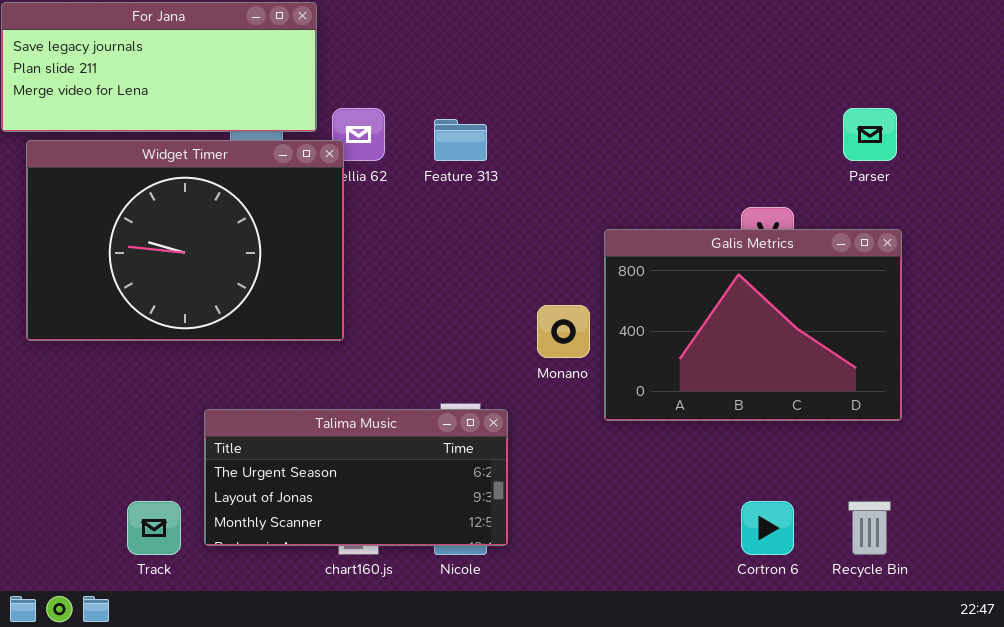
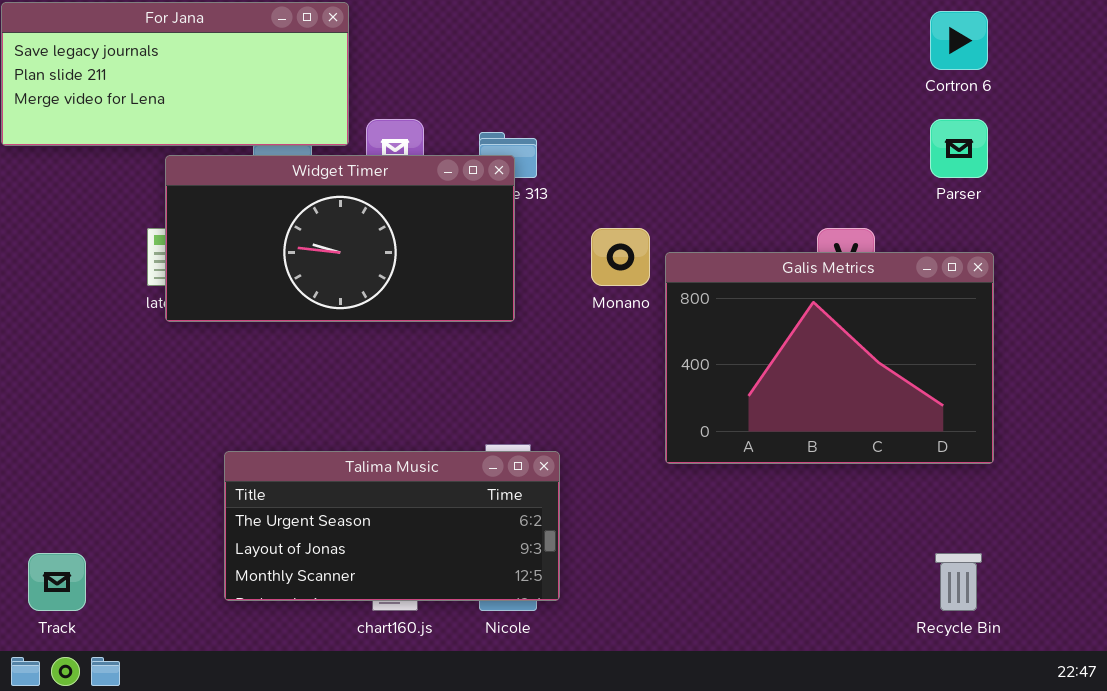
Widget Timer: [26,140,344,341] -> [165,155,515,322], moved, resized
Monano: [537,305,590,358] -> [591,228,650,286], moved
Track: [127,501,181,555] -> [28,553,86,611], moved
Cortron 6: [741,501,794,555] -> [930,11,988,70], moved

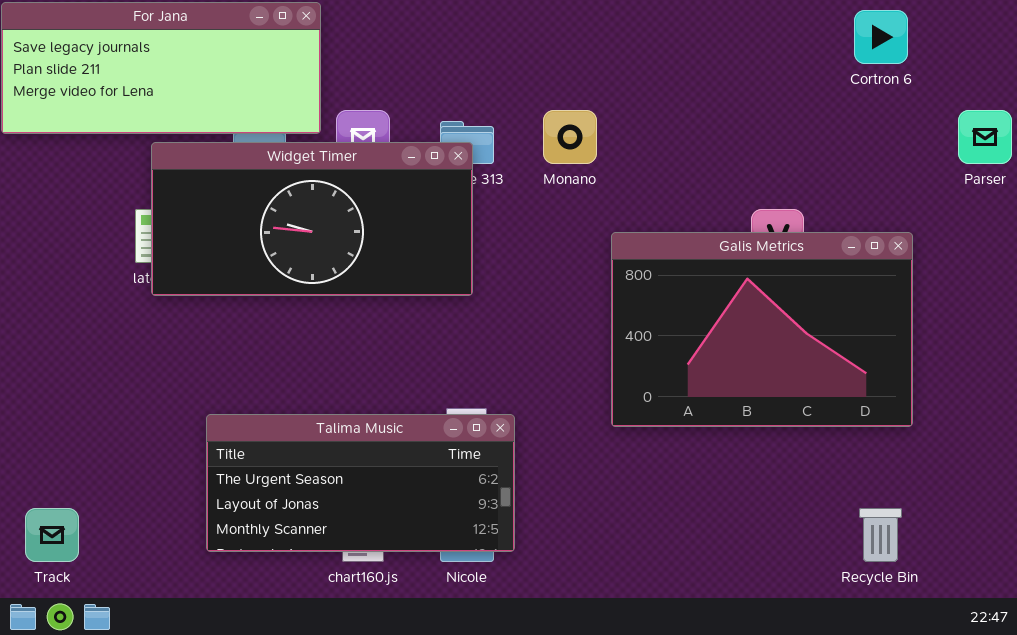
Parser: [930,119,988,178] -> [958,110,1012,164], moved
Monano: [591,228,650,286] -> [543,110,597,164], moved

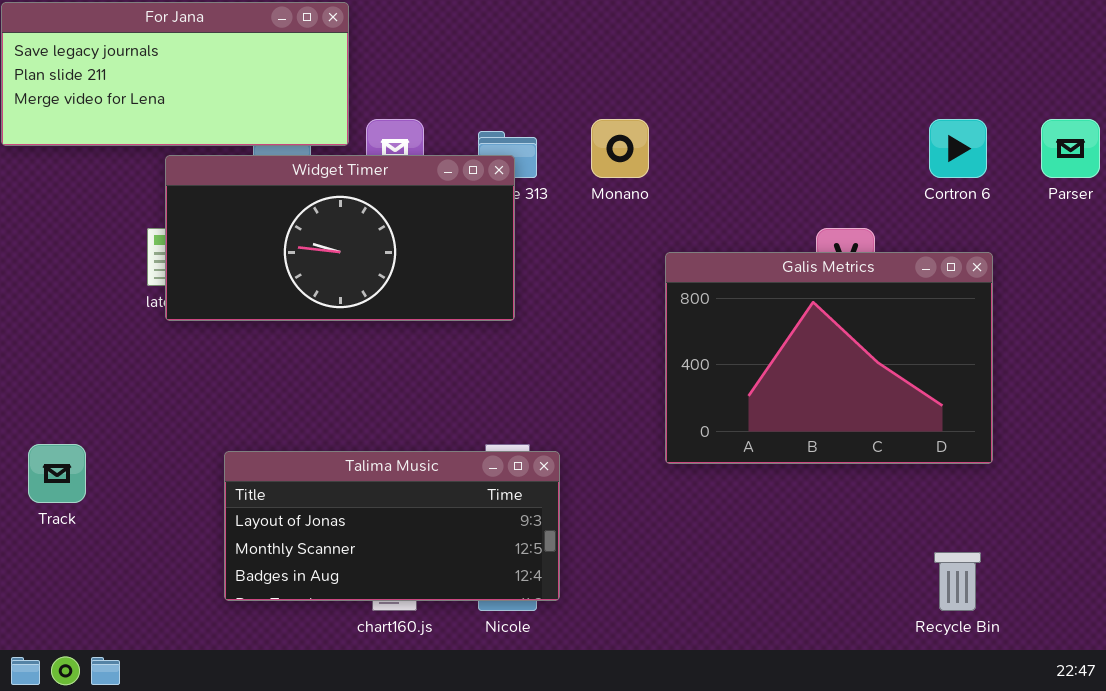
Cortron 6: [854,10,908,64] -> [929,119,987,178], moved
Talima Music: [206,414,515,552] -> [224,451,560,601], scrolled down 1 row
Track: [25,508,79,562] -> [28,444,86,503], moved

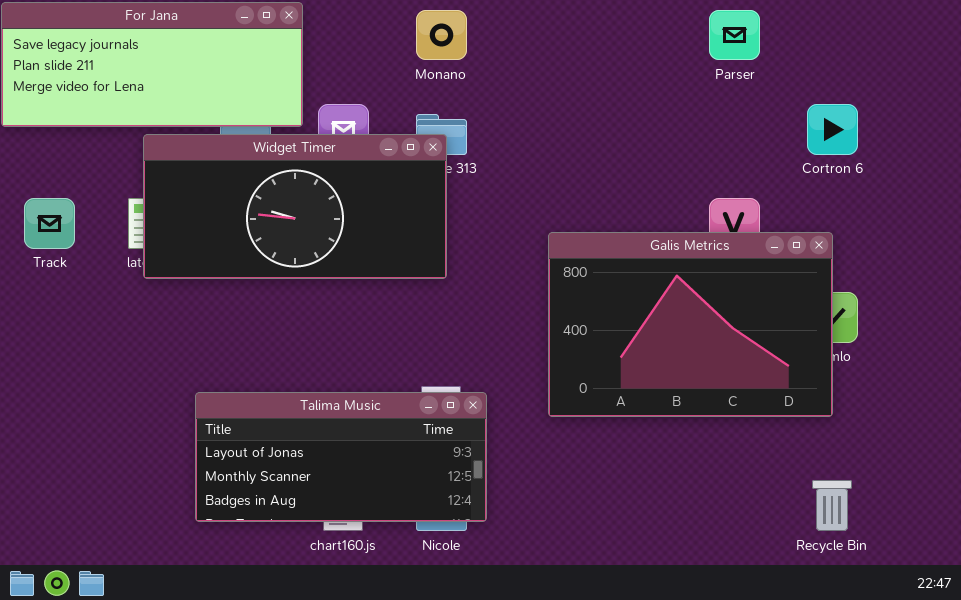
Monano: [591,119,649,178] -> [416,10,467,60], moved
Parser: [1041,119,1100,178] -> [709,10,760,60], moved
Galis Metrics: [665,252,993,464] -> [548,232,833,417], moved
Track: [28,444,86,503] -> [24,198,75,249], moved

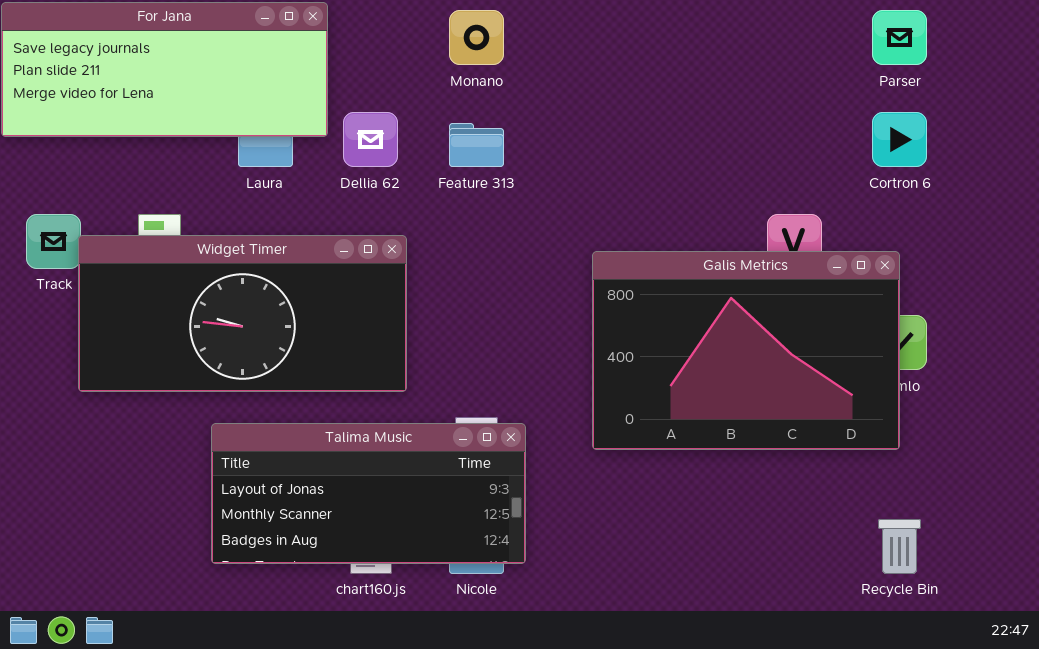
Parser: [709,10,760,60] -> [872,10,927,65], moved
Widget Timer: [143,134,447,279] -> [78,235,407,392], moved

